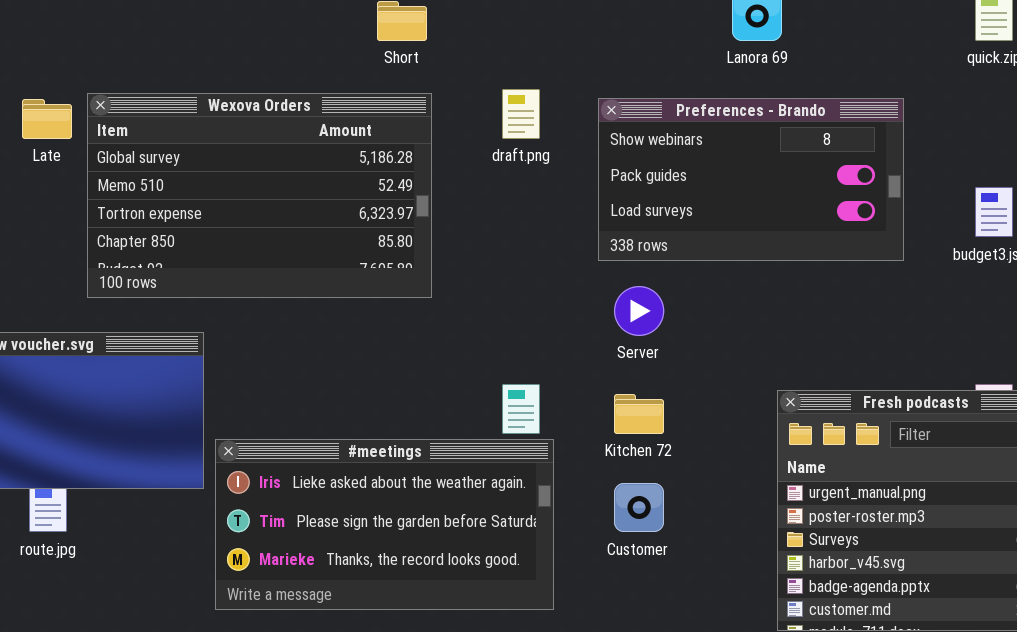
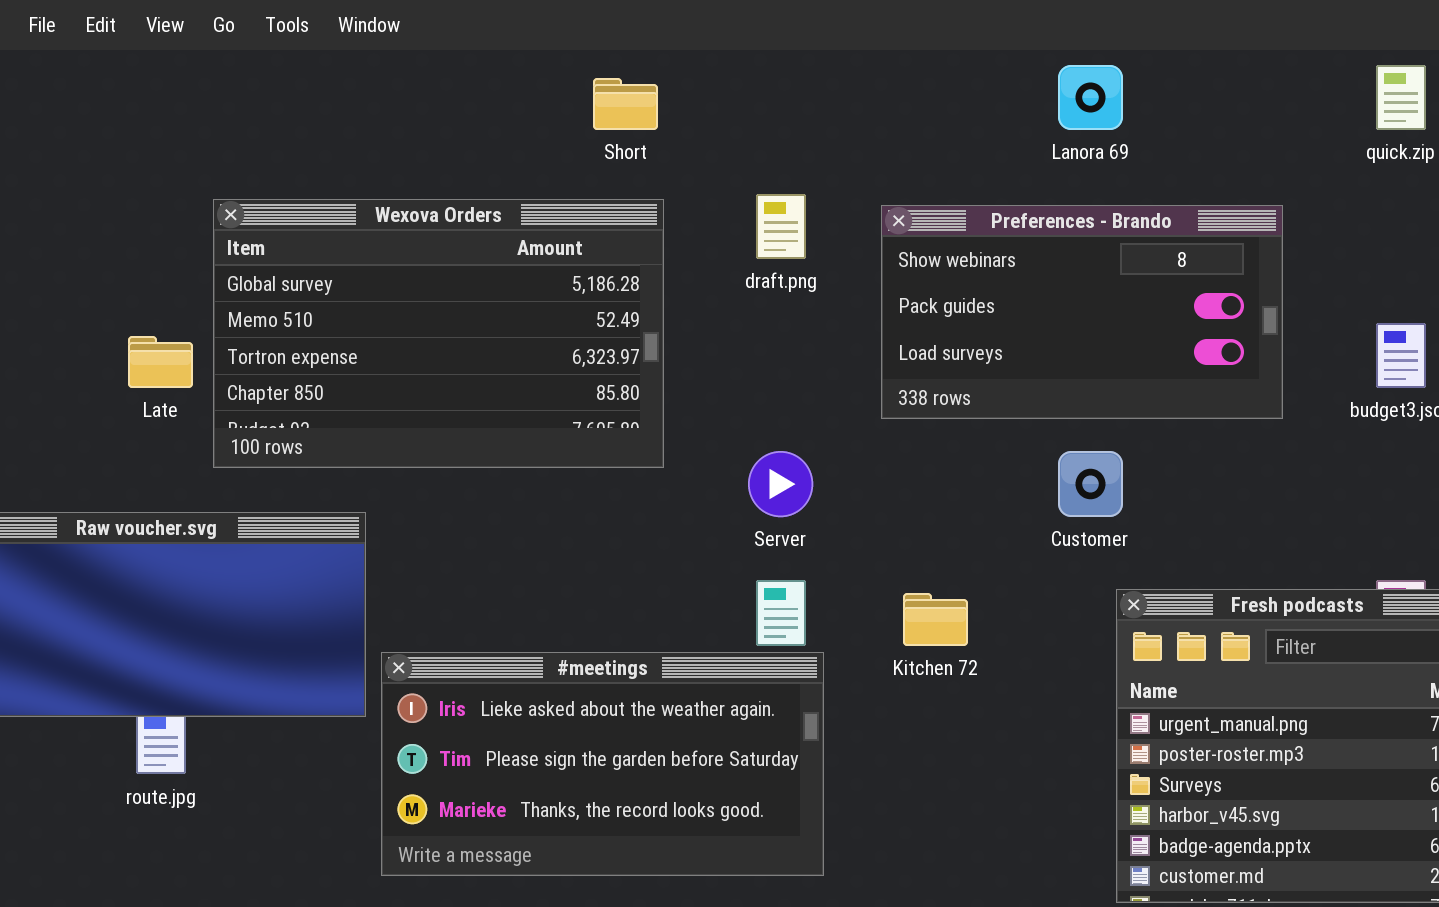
Late: [22,99,72,139] -> [128,336,193,388], moved
Server: [614,286,664,336] -> [748,451,813,517], moved
Customer: [614,483,664,532] -> [1058,451,1123,517], moved

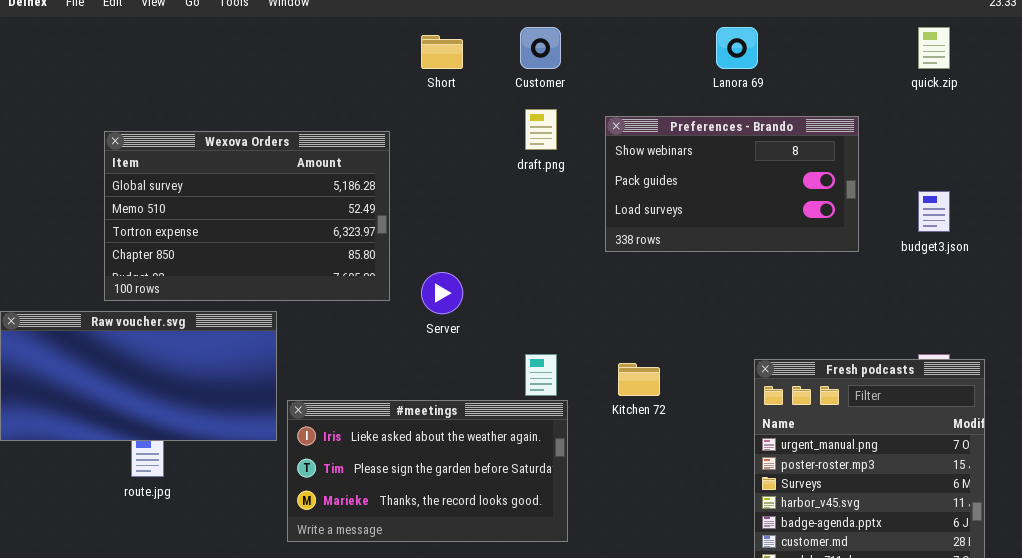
Wexova Orders: [213,199,664,468] -> [104,131,390,301], moved
Server: [748,451,813,517] -> [421,272,463,314], moved
Customer: [1058,451,1123,517] -> [520,27,561,69], moved

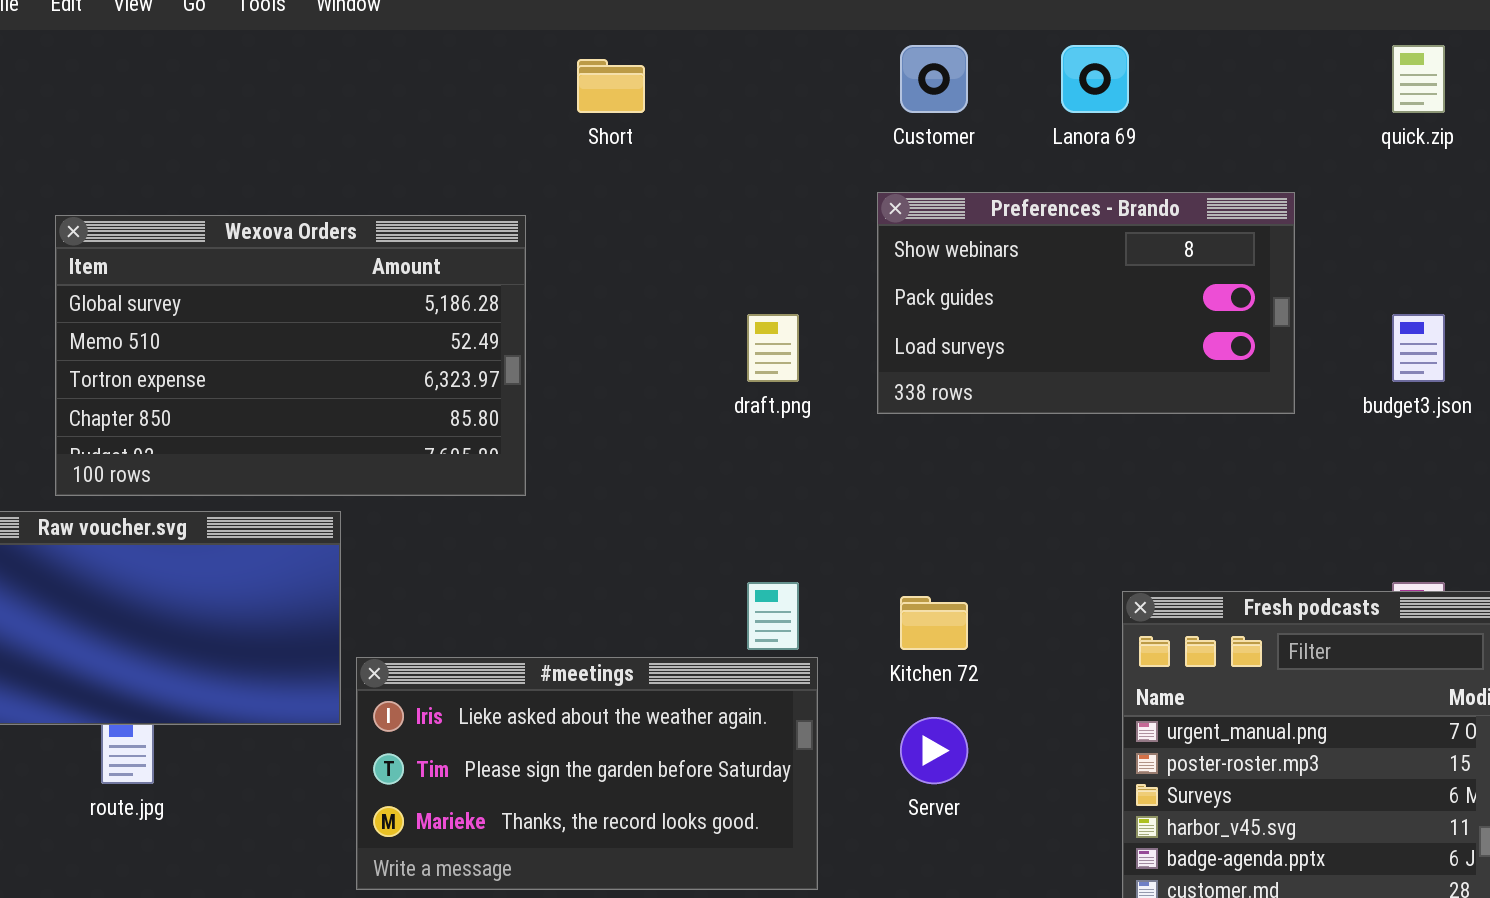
Customer: [520,27,561,69] -> [900,45,968,113], moved
draft.png: [525,109,557,150] -> [747,314,799,382], moved
Server: [421,272,463,314] -> [900,717,968,784], moved

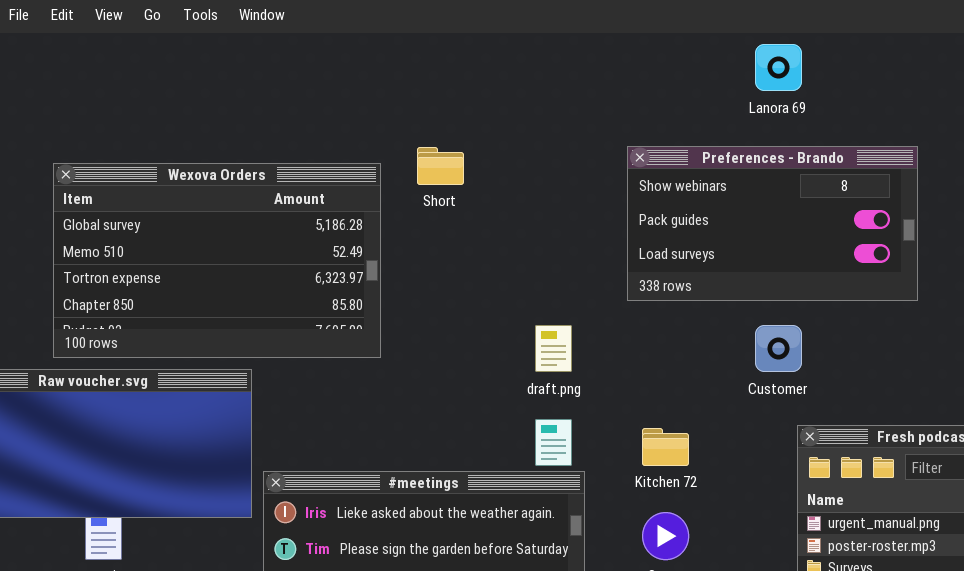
Customer: [900,45,968,113] -> [755,325,802,372], moved
Short: [577,59,645,113] -> [417,147,464,185], moved
draft.png: [747,314,799,382] -> [535,325,572,372], moved

